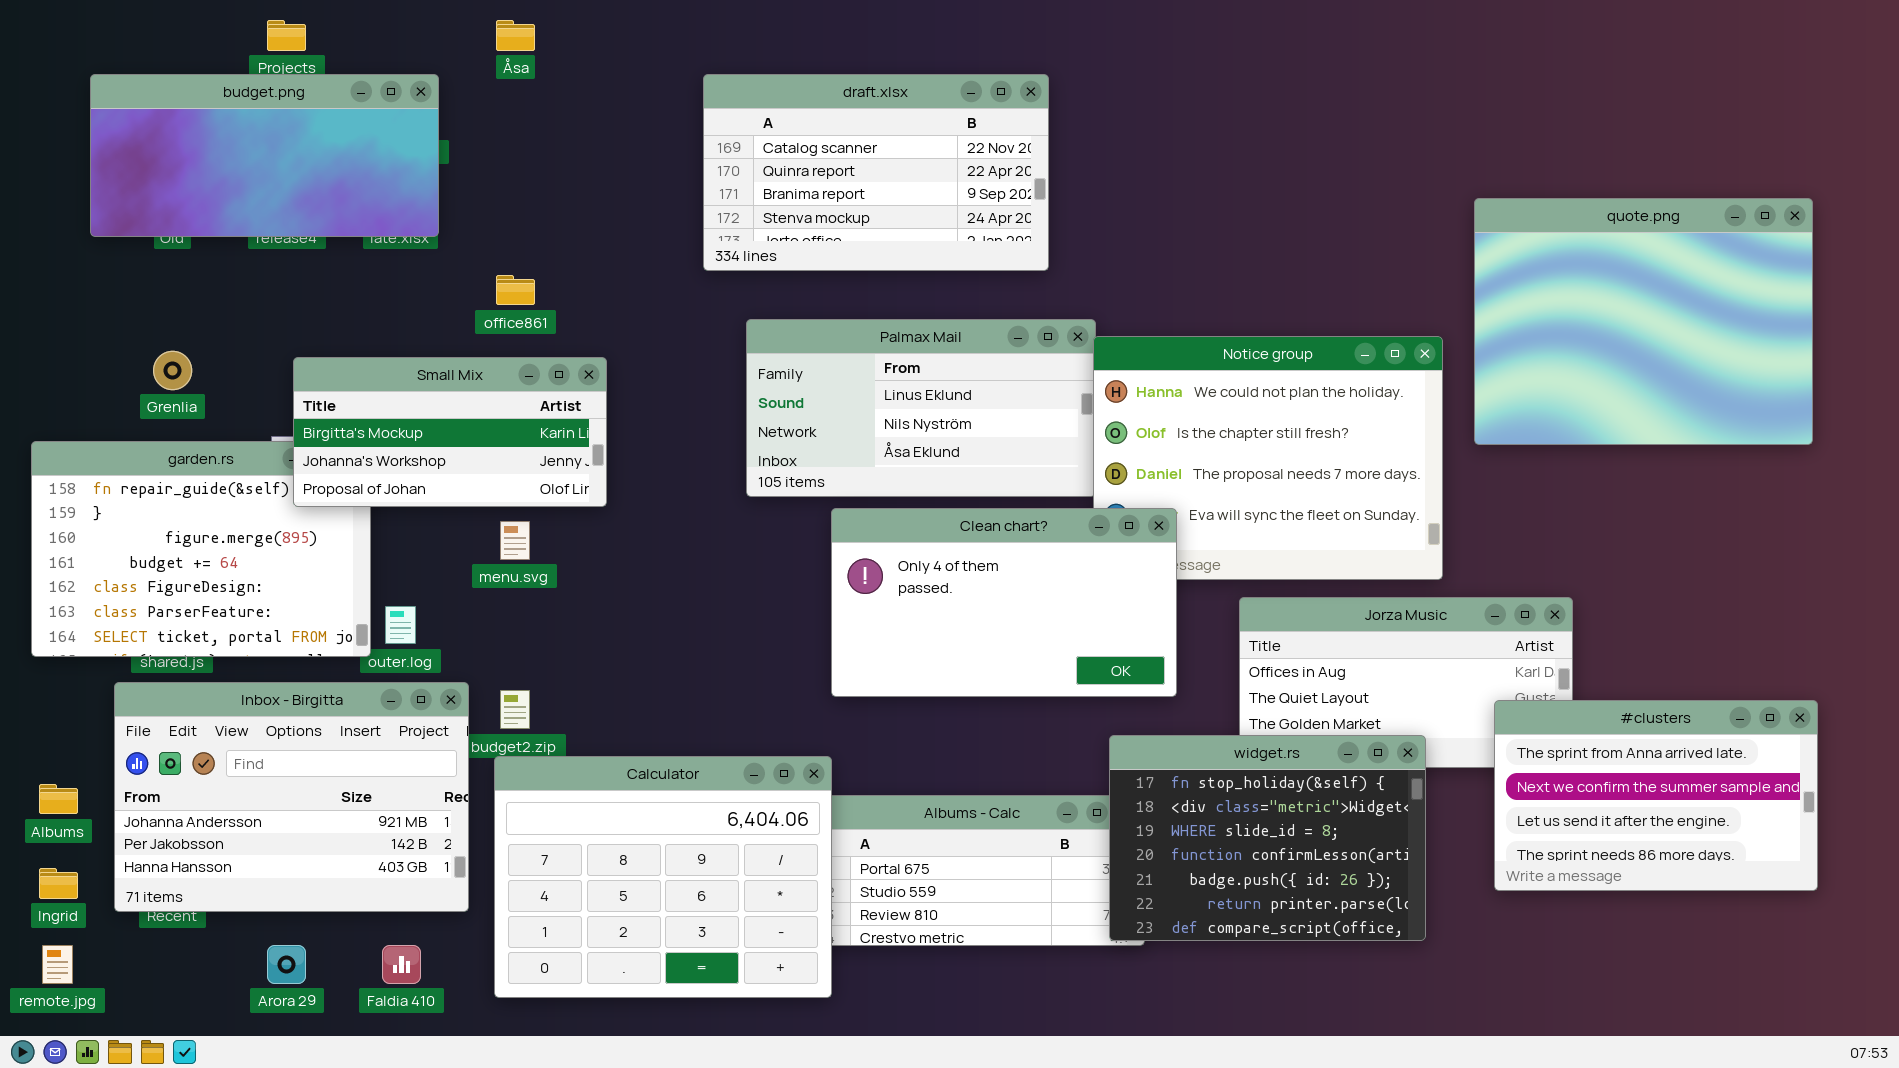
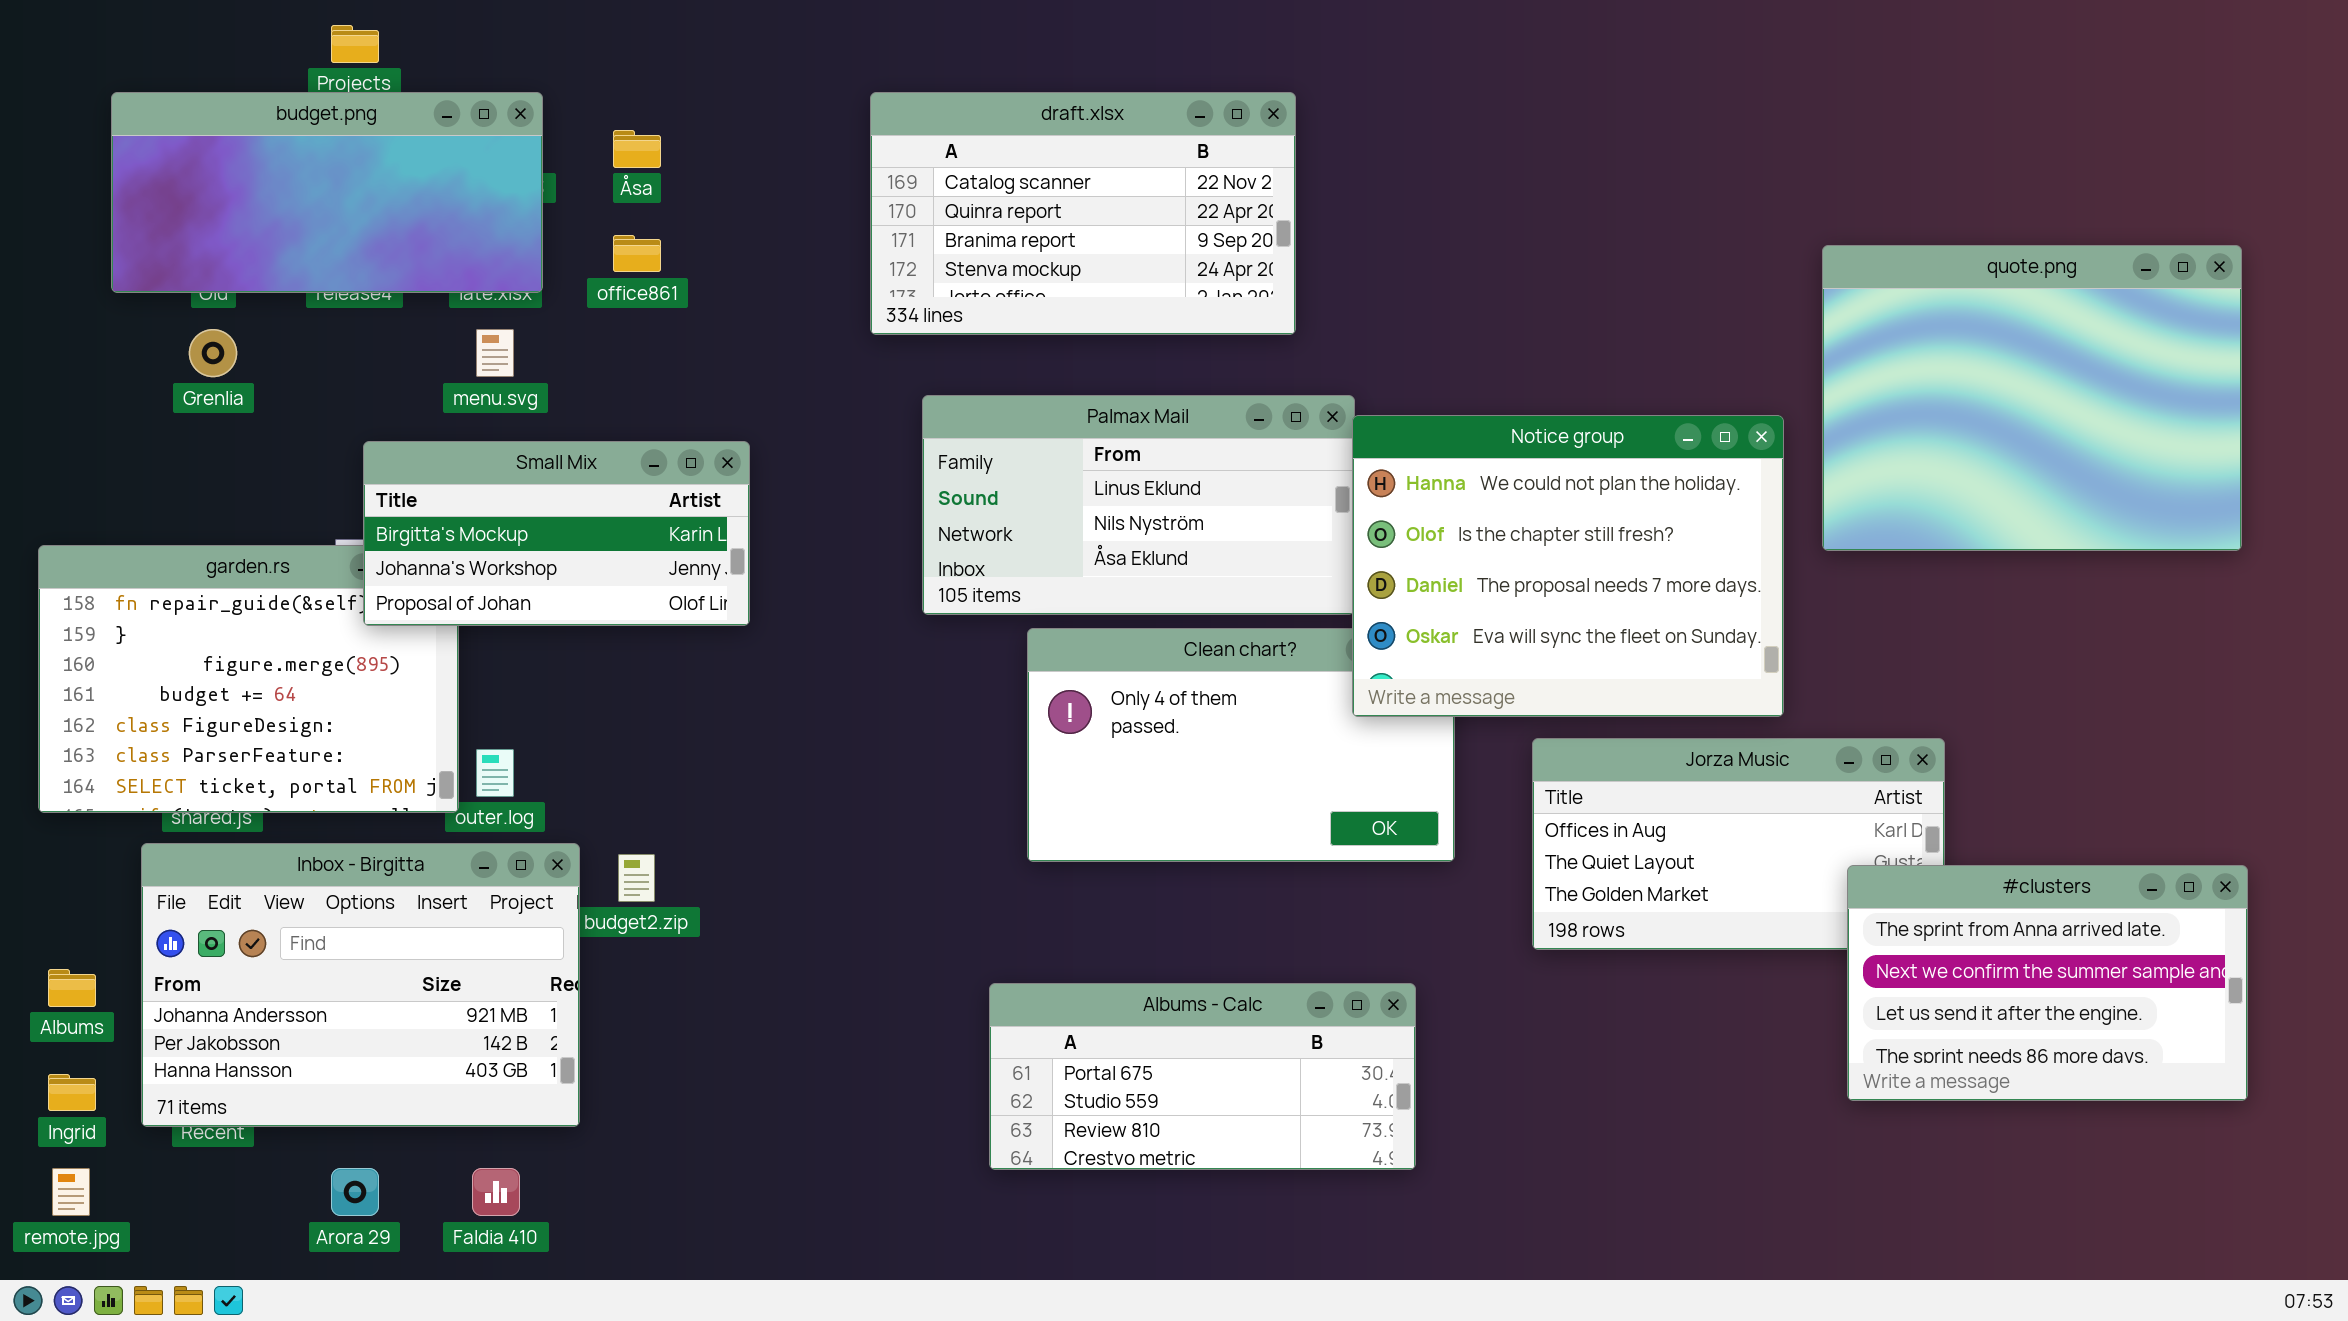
Åsa: [496,20,535,51] -> [613,130,661,168], moved
office861: [496,275,535,305] -> [613,235,661,272], moved
Notice group: [1093,336,1443,580] -> [1352,415,1784,717], raised
Grenlia: [153,351,192,390] -> [189,329,237,377], moved
menu.svg: [500,521,530,560] -> [476,329,514,377], moved
widget.rs: [1109,735,1426,941] -> none, closed
Calculator: [494,756,832,998] -> none, closed

